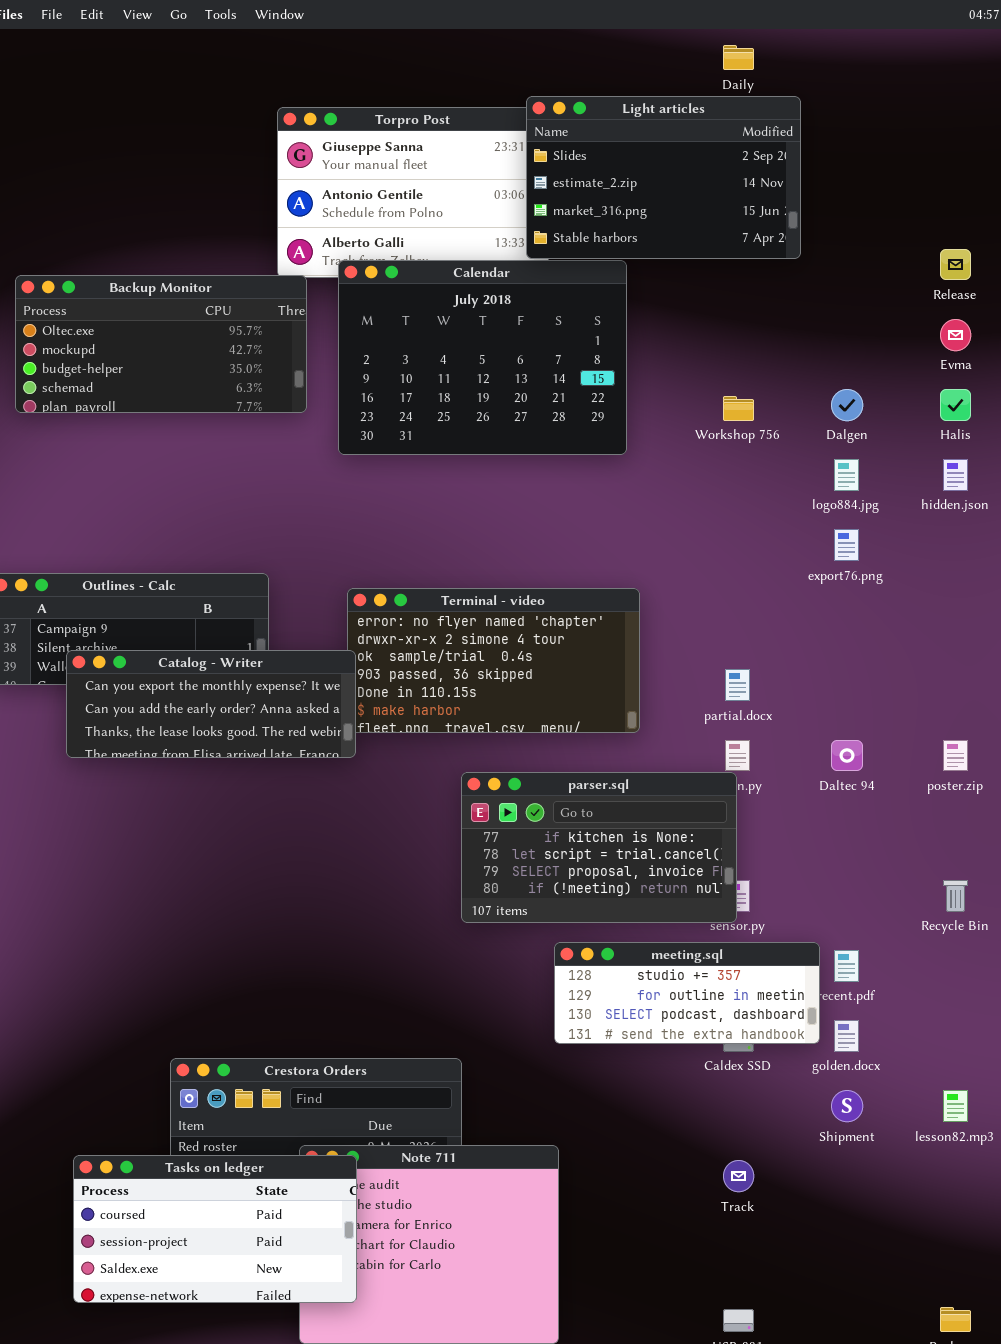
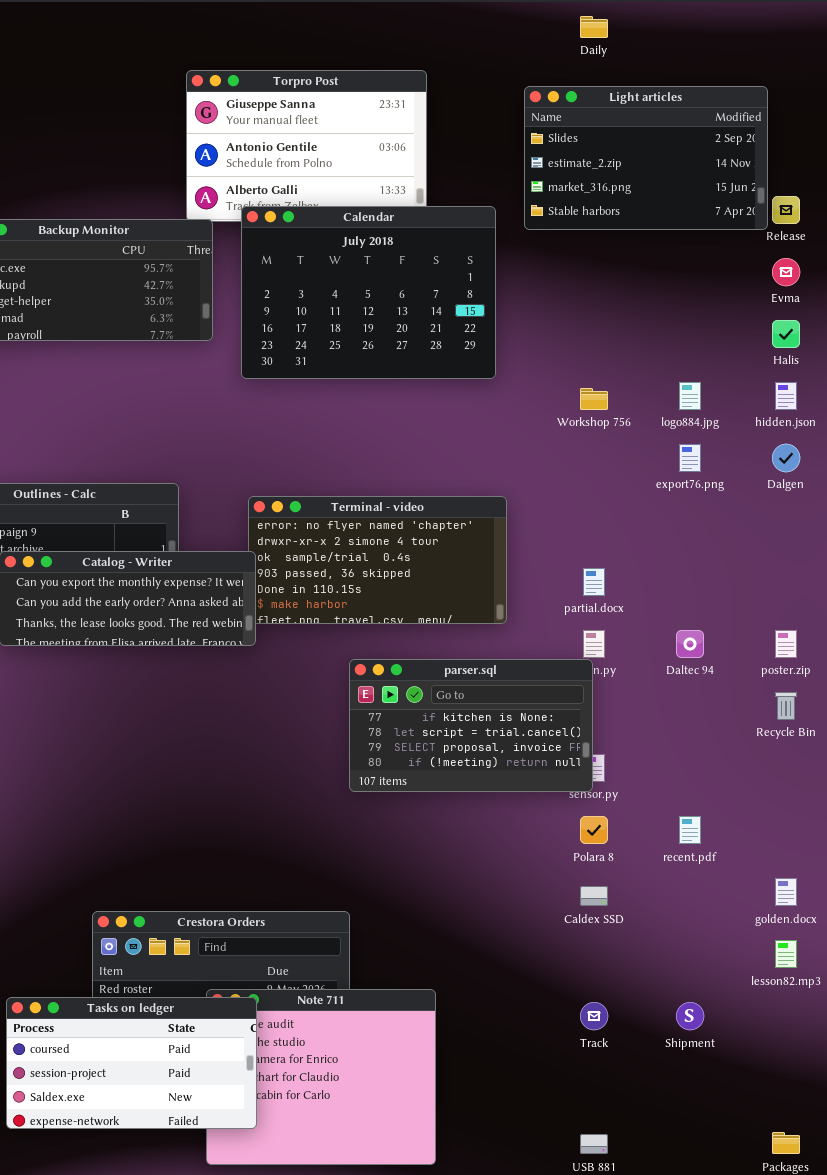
Light articles: [526,96,801,259] -> [524,86,768,230], moved
Dalgen: [831,389,863,421] -> [772,444,800,472], moved
Workshop 756: [723,396,754,421] -> [580,388,608,410], moved
Recycle Bin: [943,880,968,912] -> [775,692,797,720], moved
meeting.sql: [554,942,820,1044] -> none, closed
golden.docx: [834,1020,859,1052] -> [775,878,797,906], moved
Shipment: [831,1090,863,1122] -> [676,1002,704,1030], moved

